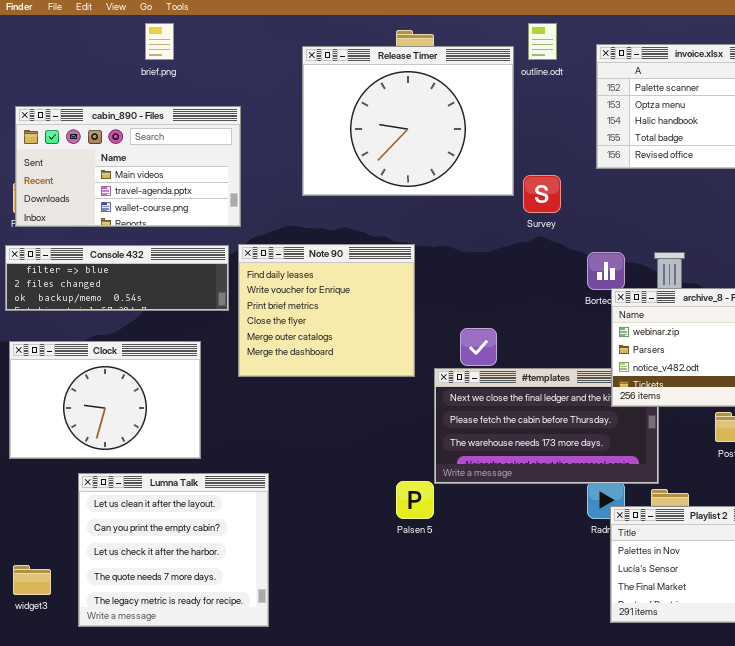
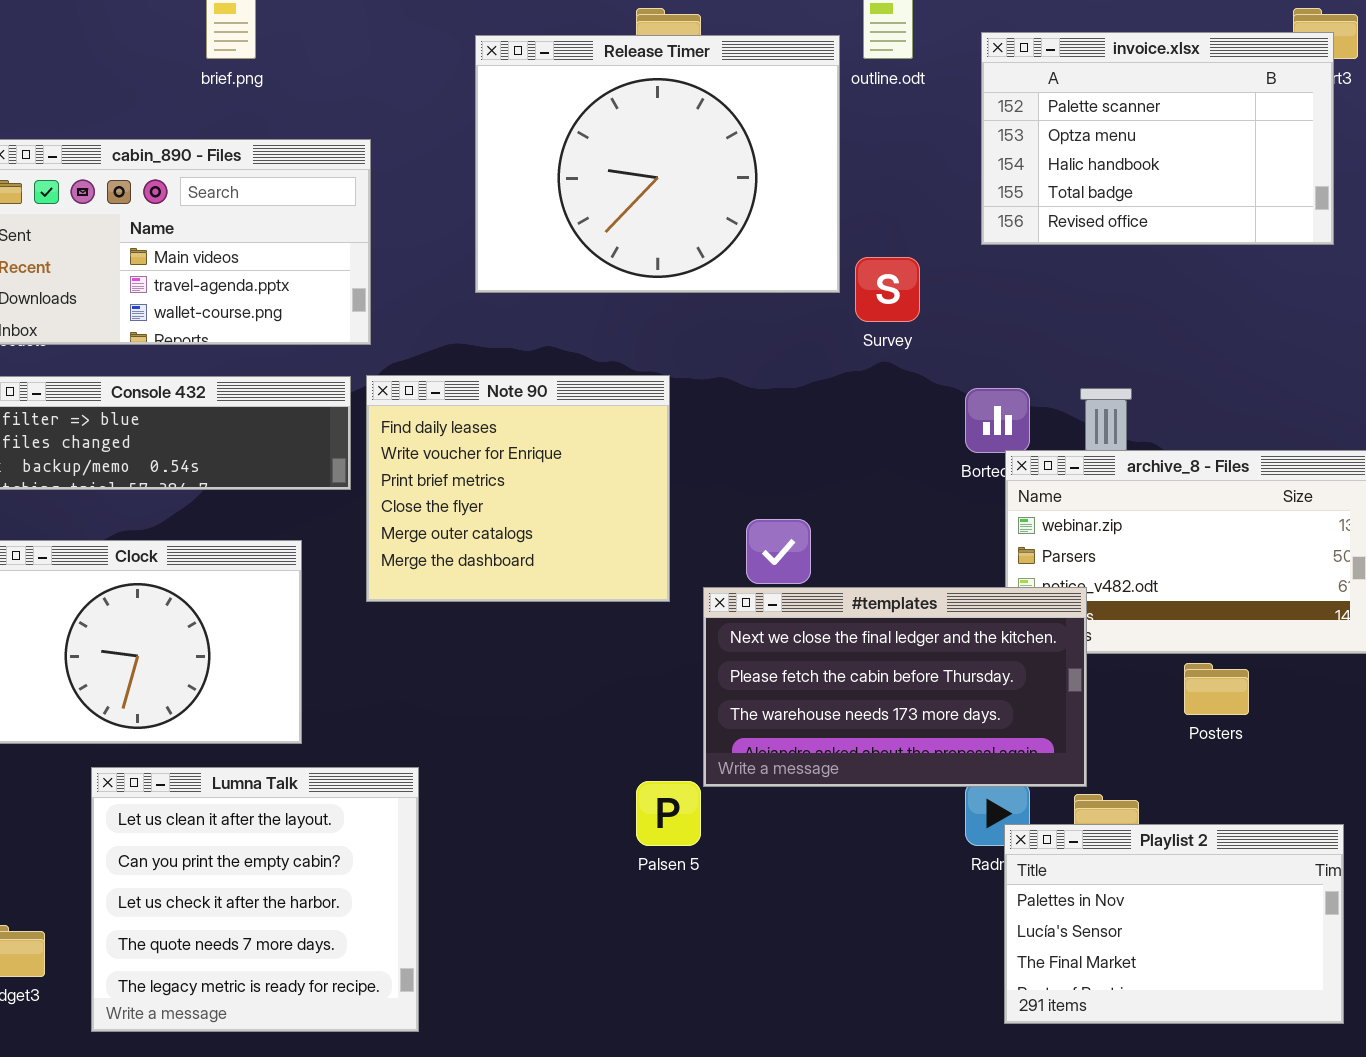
#templates: [434,368,659,484] -> [703,587,1087,787], raised

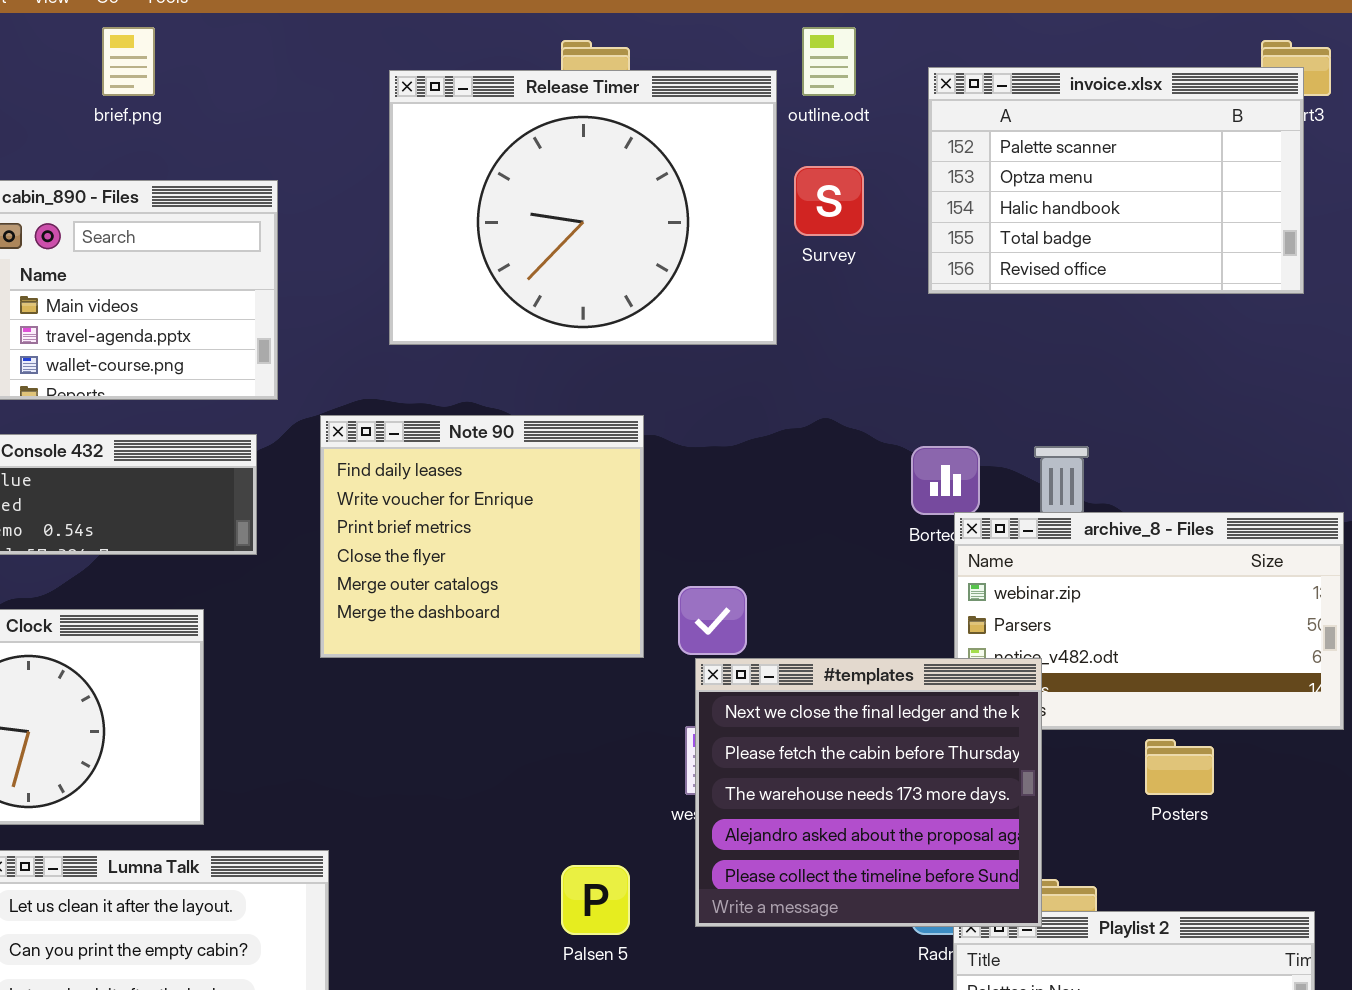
Survey: [855,257,920,322] -> [794,166,864,236], moved
Note 90: [366,375,670,602] -> [320,415,644,658], moved
#templates: [703,587,1087,787] -> [695,658,1042,927], resized

